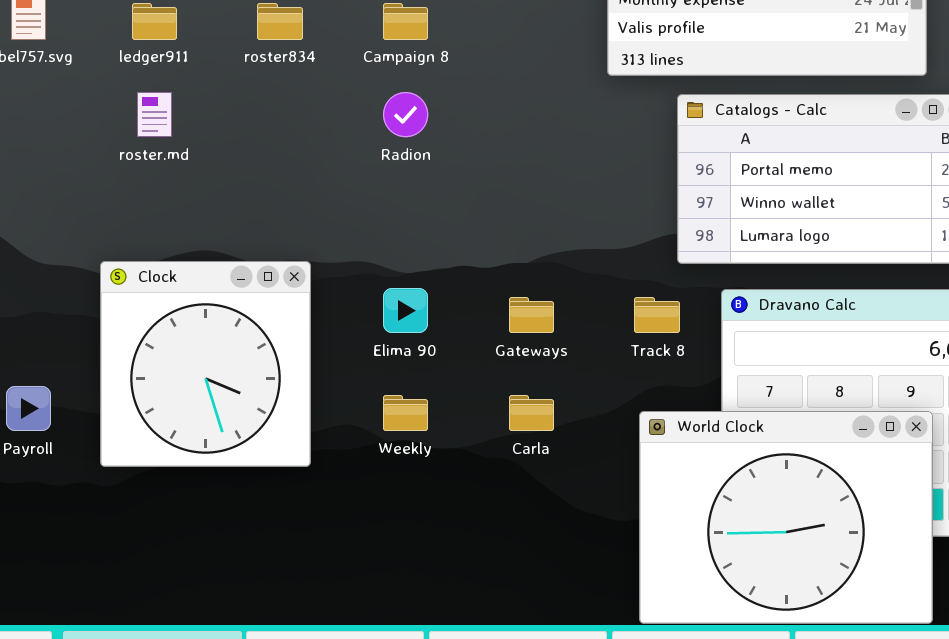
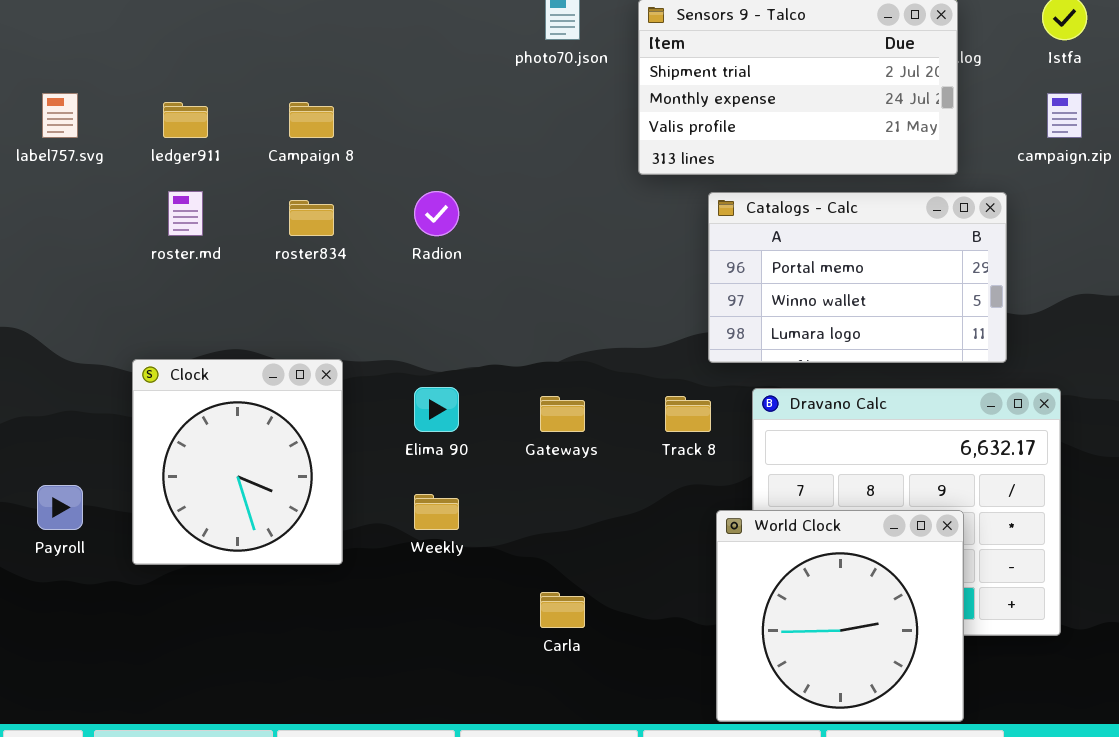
roster834: [257,3,303,40] -> [289,200,334,236], moved
Campaign 8: [383,3,428,40] -> [289,102,334,138], moved
Carla: [509,395,554,431] -> [540,592,585,628], moved
World Clock: [639,411,933,624] -> [716,510,964,722], resized

